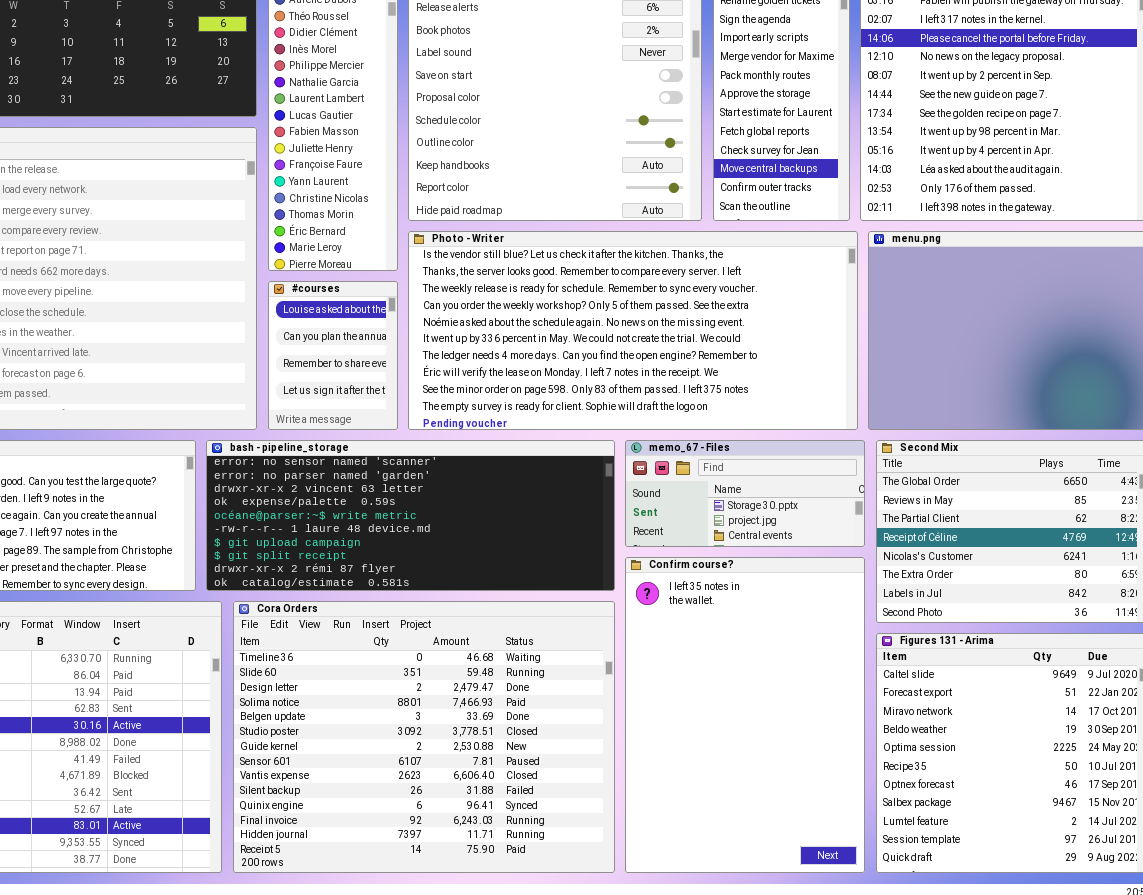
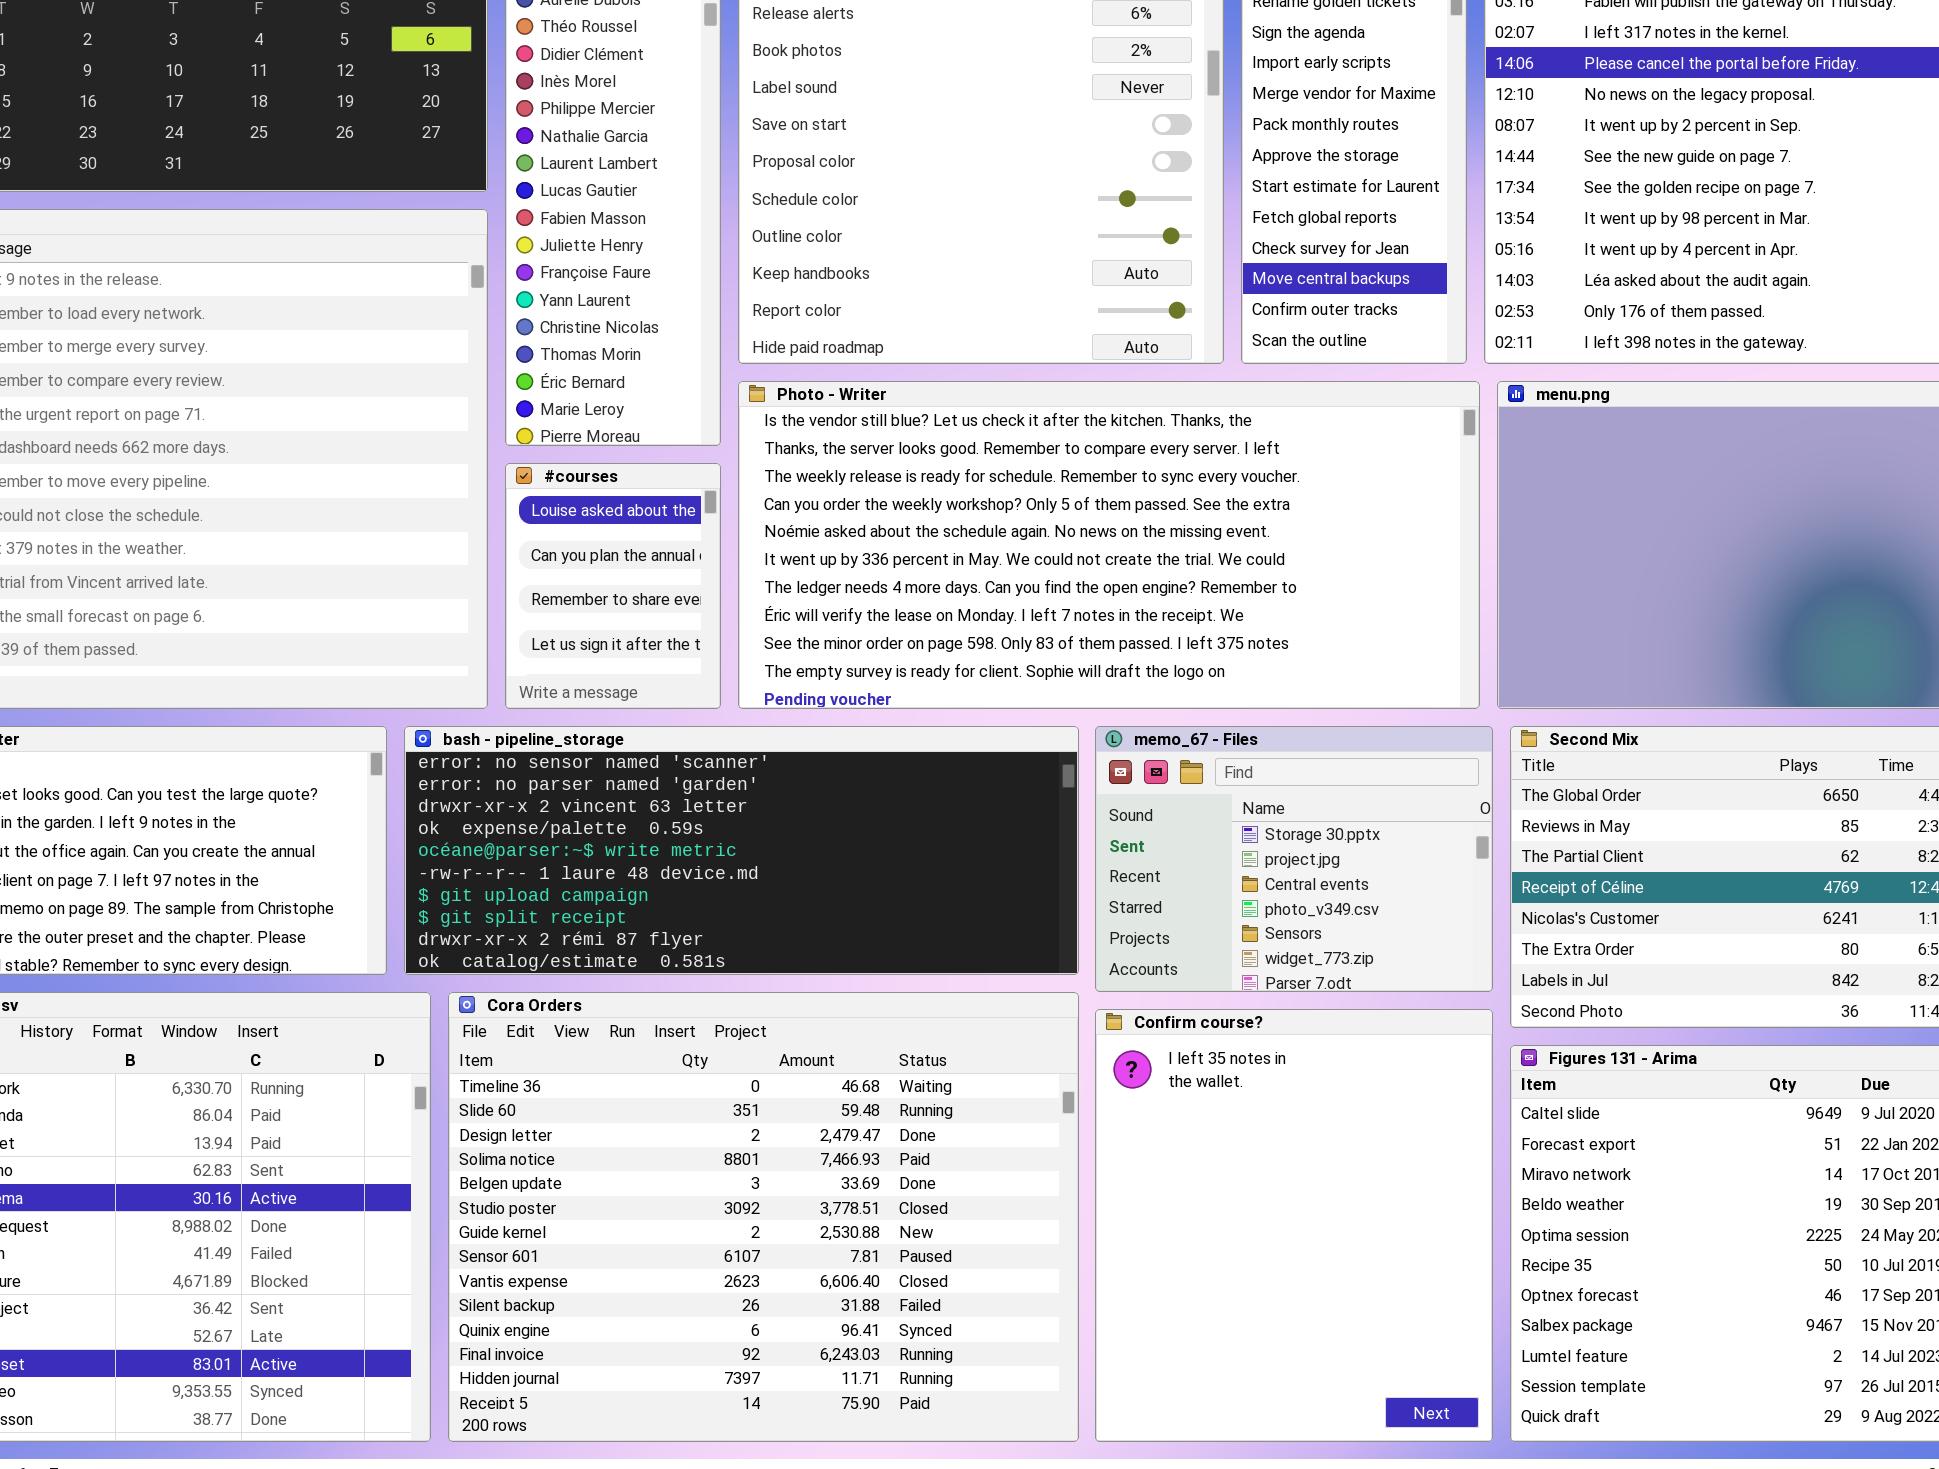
memo_67 - Files: [625,440,865,547] -> [1095,726,1493,992], resized
Confirm course?: [625,557,865,873] -> [1095,1009,1493,1442], resized

